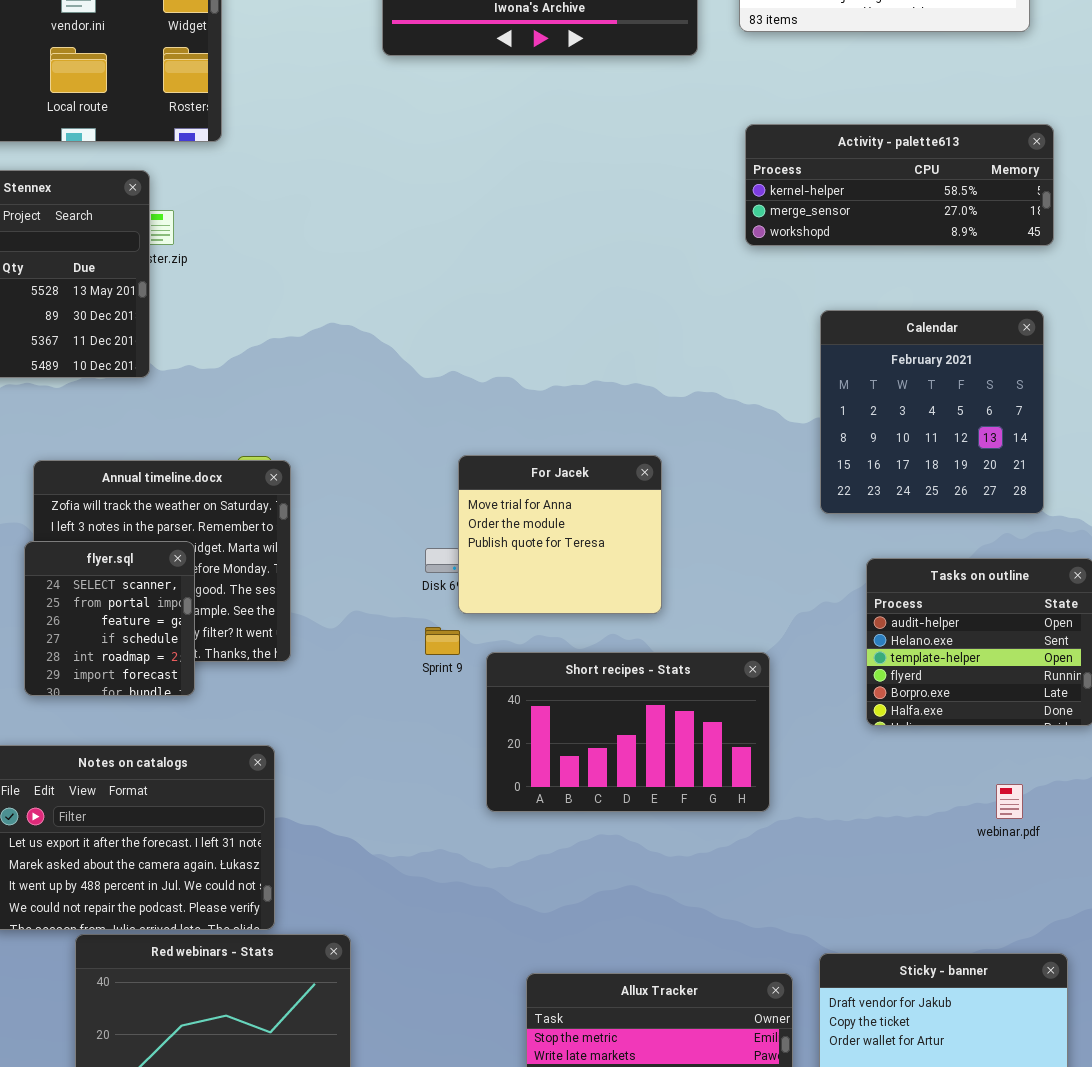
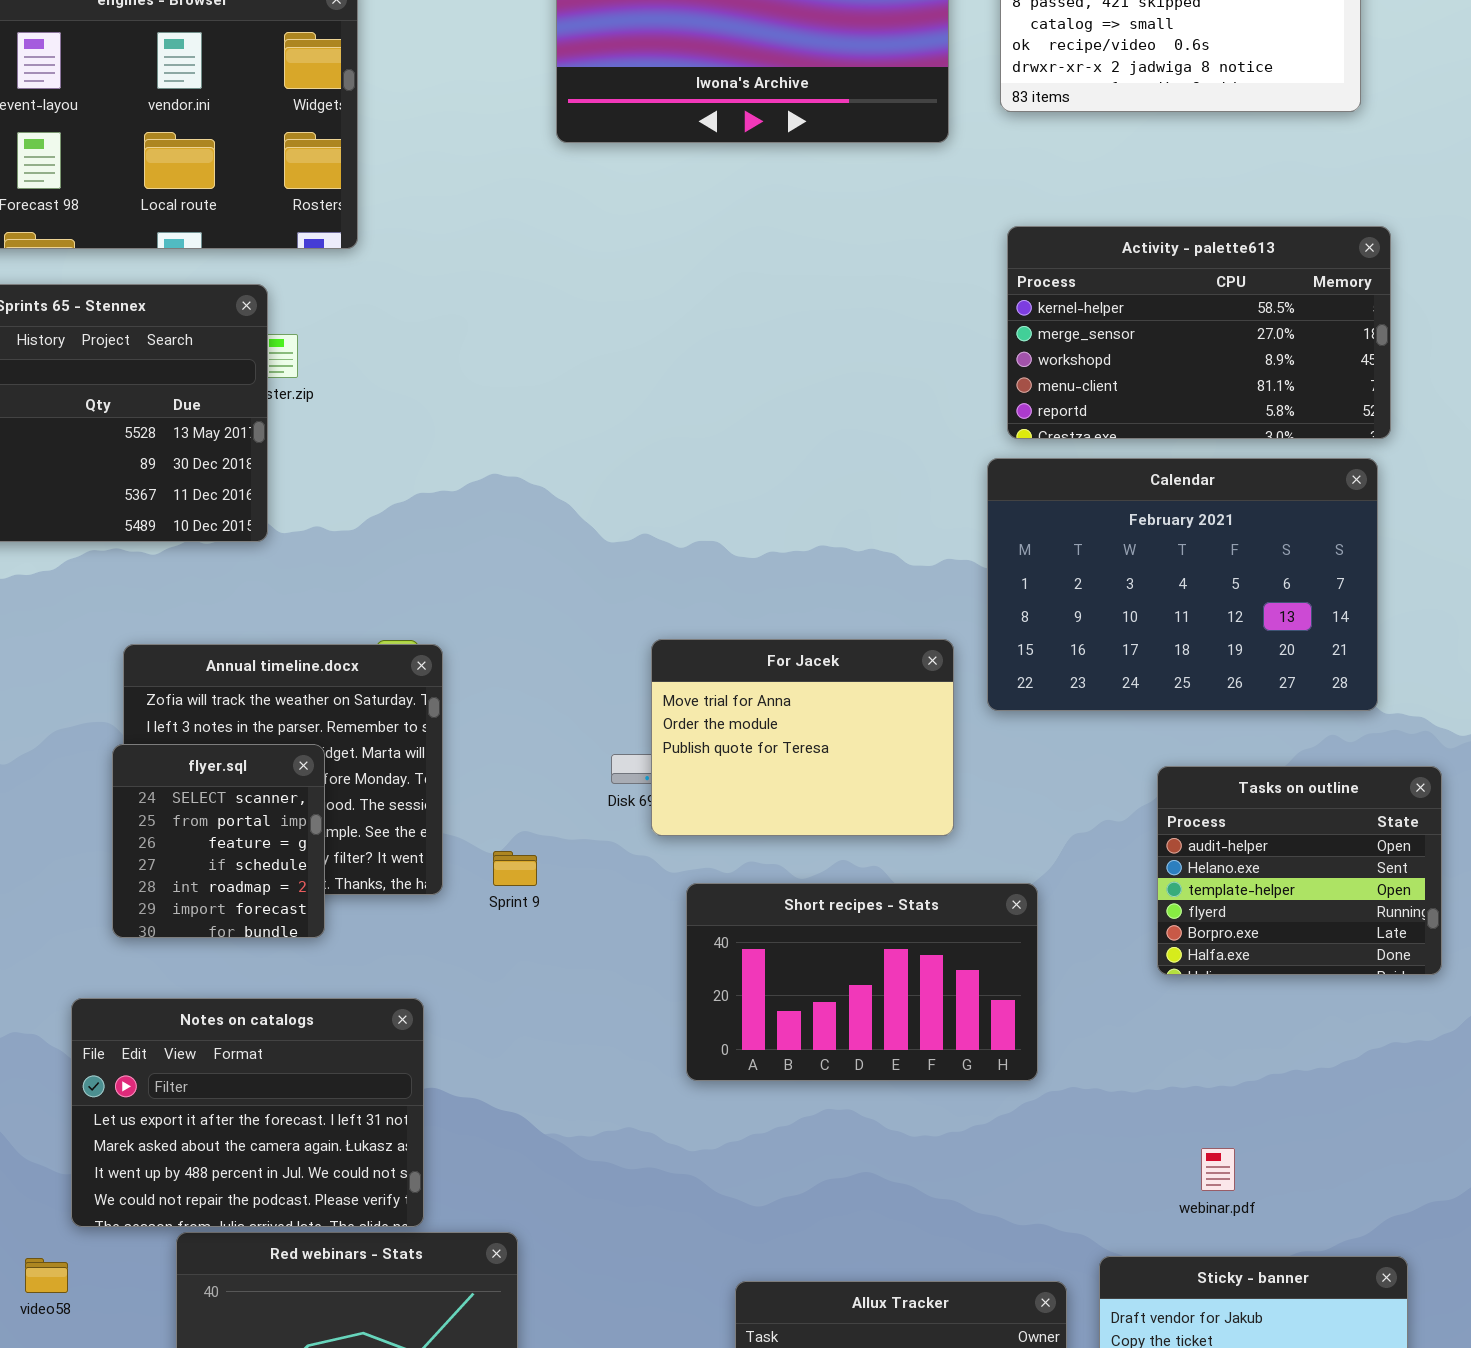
Activity - palette613: [745,124,1054,246] -> [1007,226,1391,439], resized
Calendar: [820,310,1044,514] -> [987,458,1378,711], resized
For Jacek: [458,455,662,614] -> [651,639,954,836], resized
Sprint 9: [425,627,460,655] -> [493,851,537,886], moved
webinar.pdf: [996,784,1023,819] -> [1201,1148,1235,1191], moved

